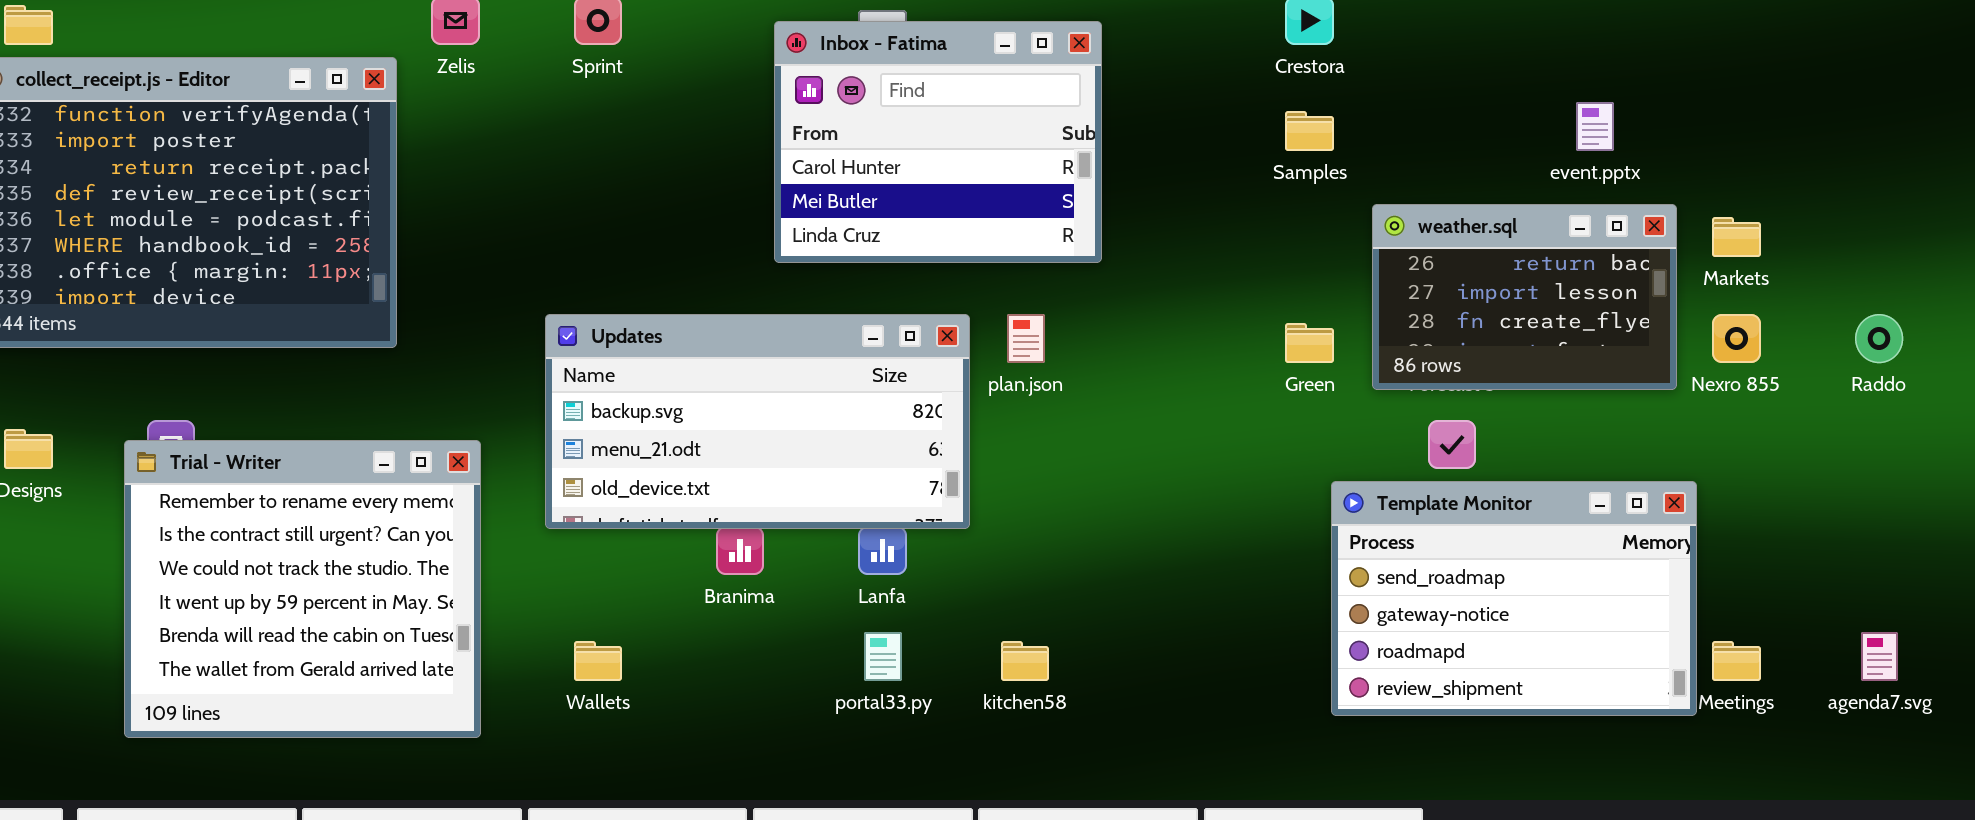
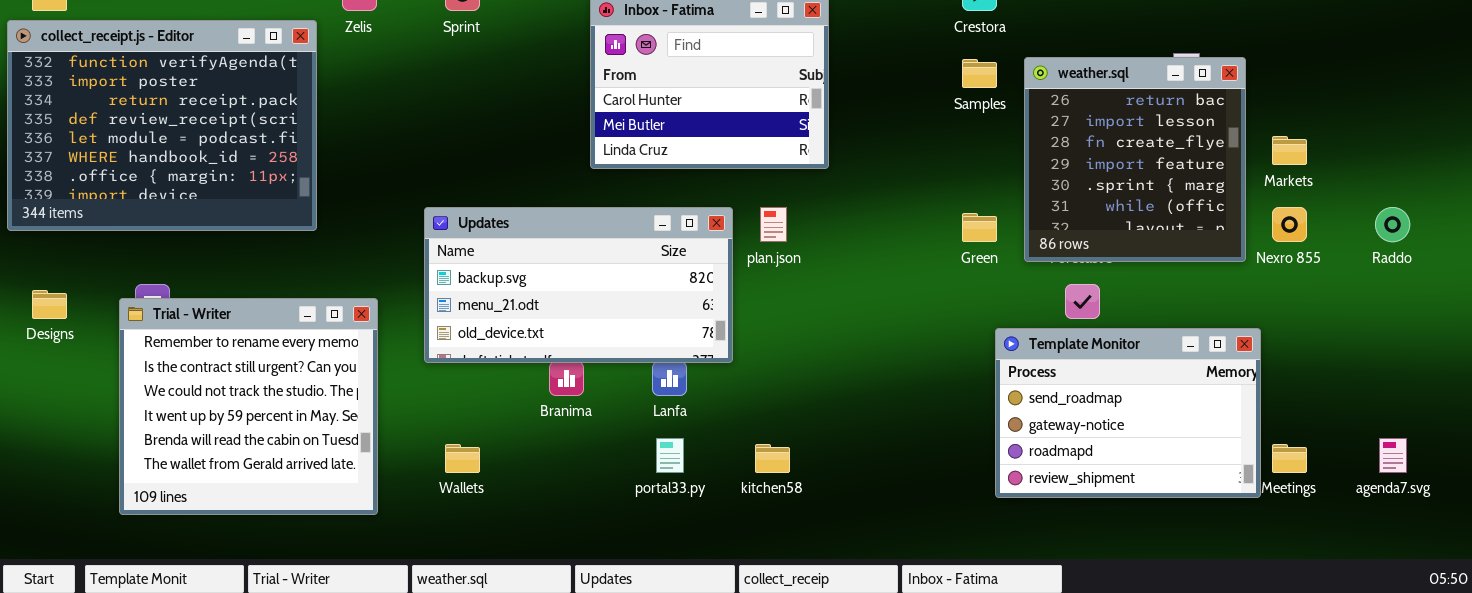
weather.sql: [1372,204,1677,390] -> [1024,57,1246,262], resized

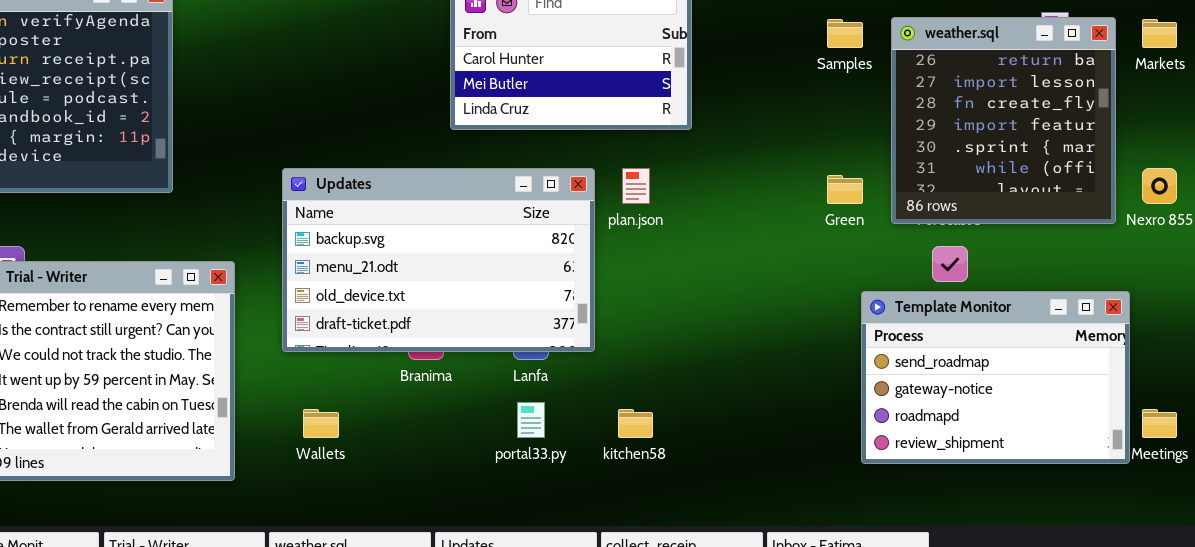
Markets: [1272,136,1307,165] -> [1142,19,1177,48], moved
Updates: [424,207,733,363] -> [282,168,595,352], resized

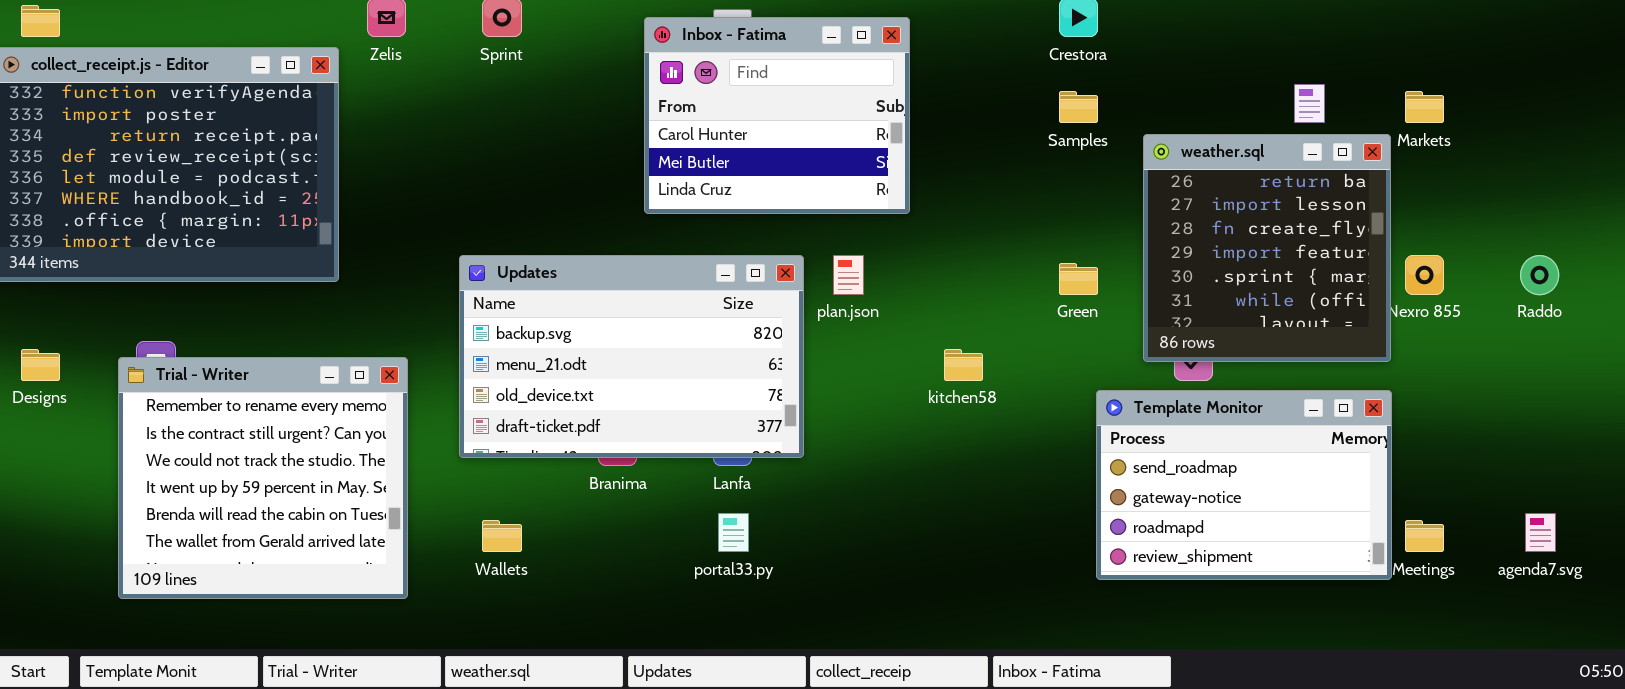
weather.sql: [891,17,1116,224] -> [1143,134,1391,362], moved
kitchen58: [618,409,653,438] -> [944,349,983,381], moved

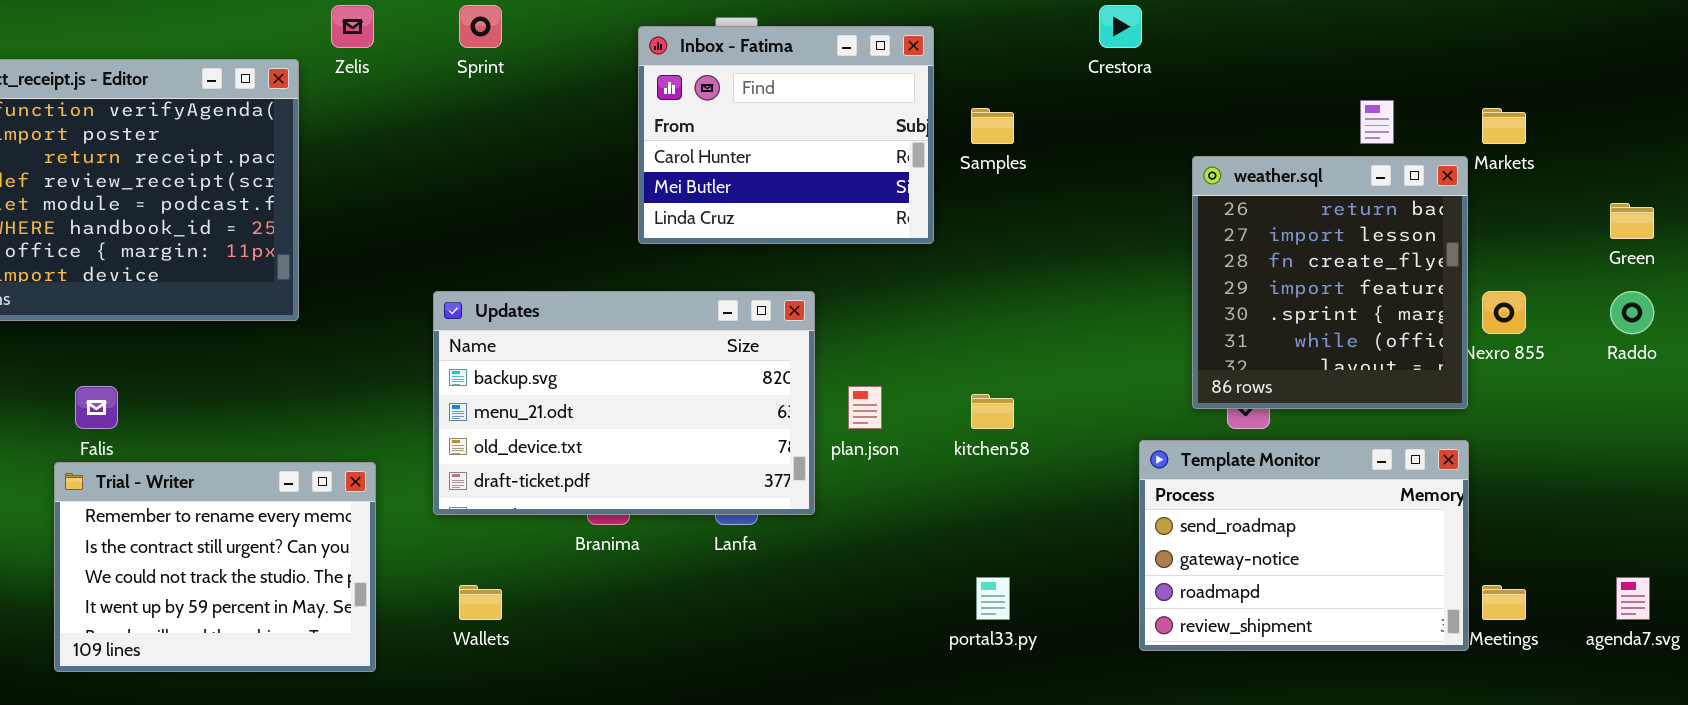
Samples: [1059,91,1098,123] -> [971,108,1014,144], moved
plan.json: [833,255,864,295] -> [848,386,882,429], moved
Green: [1059,263,1098,295] -> [1610,203,1654,239], moved
Trial - Writer: [118,357,408,599] -> [54,462,376,672], resized
portal33.py: [718,513,749,552] -> [976,577,1010,620], moved

